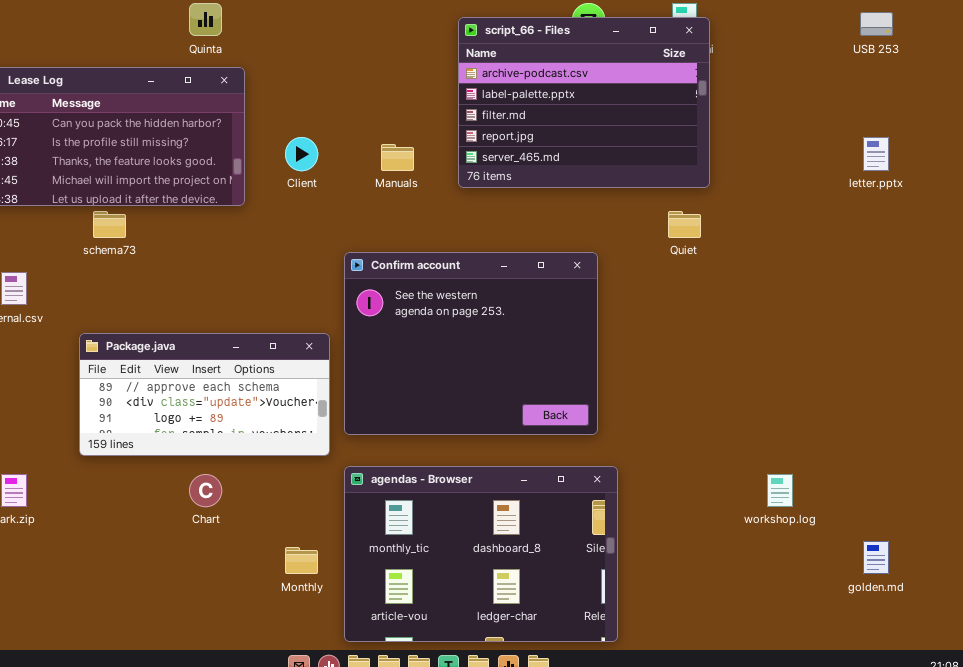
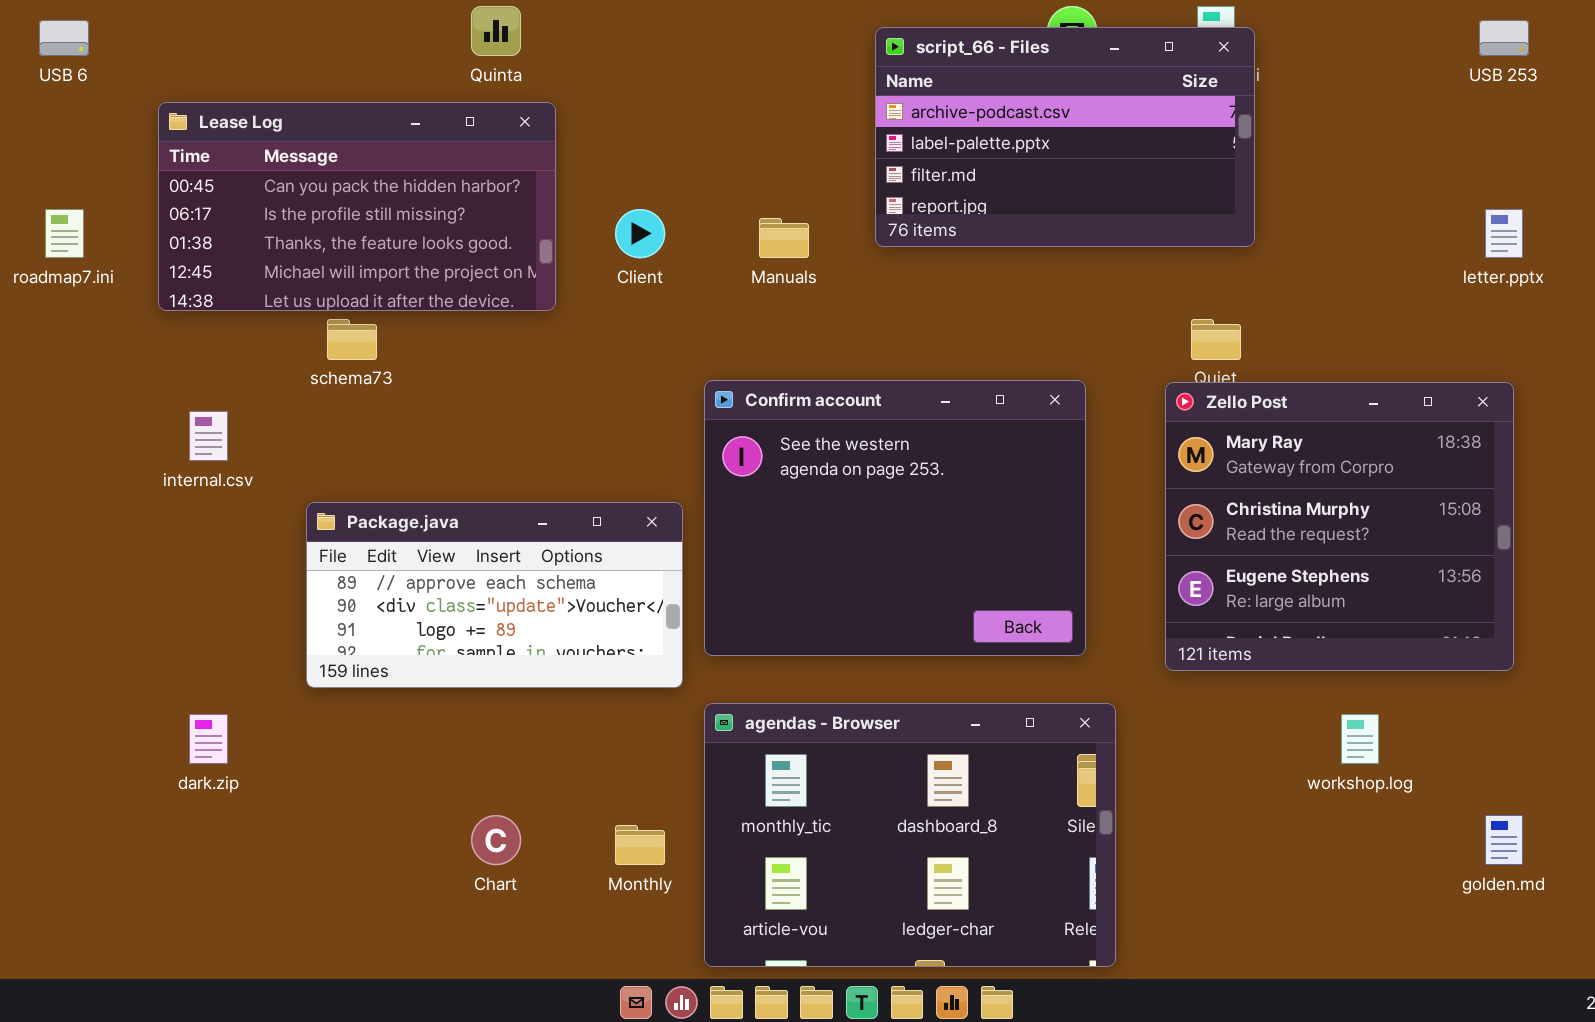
script_66 - Files: [458,17,710,188] -> [875,27,1255,247], resized
Zello Post: none -> [1165,382,1514,671], opened
Chart: [189,474,222,507] -> [471,815,521,865], moved

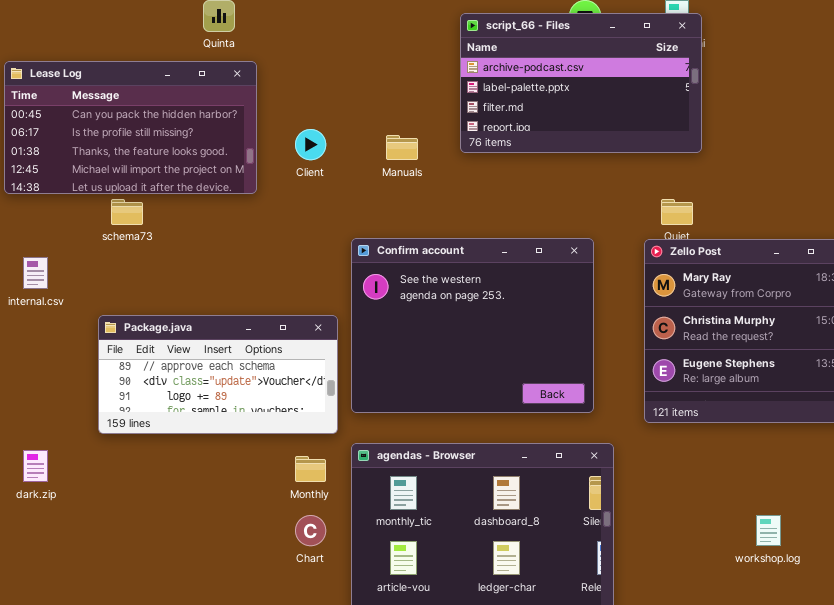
workshop.log: [1341,714,1379,764] -> [756,515,781,546], moved
Chart: [471,815,521,865] -> [295,515,326,546], moved
Monthly: [615,825,665,865] -> [295,456,326,482], moved

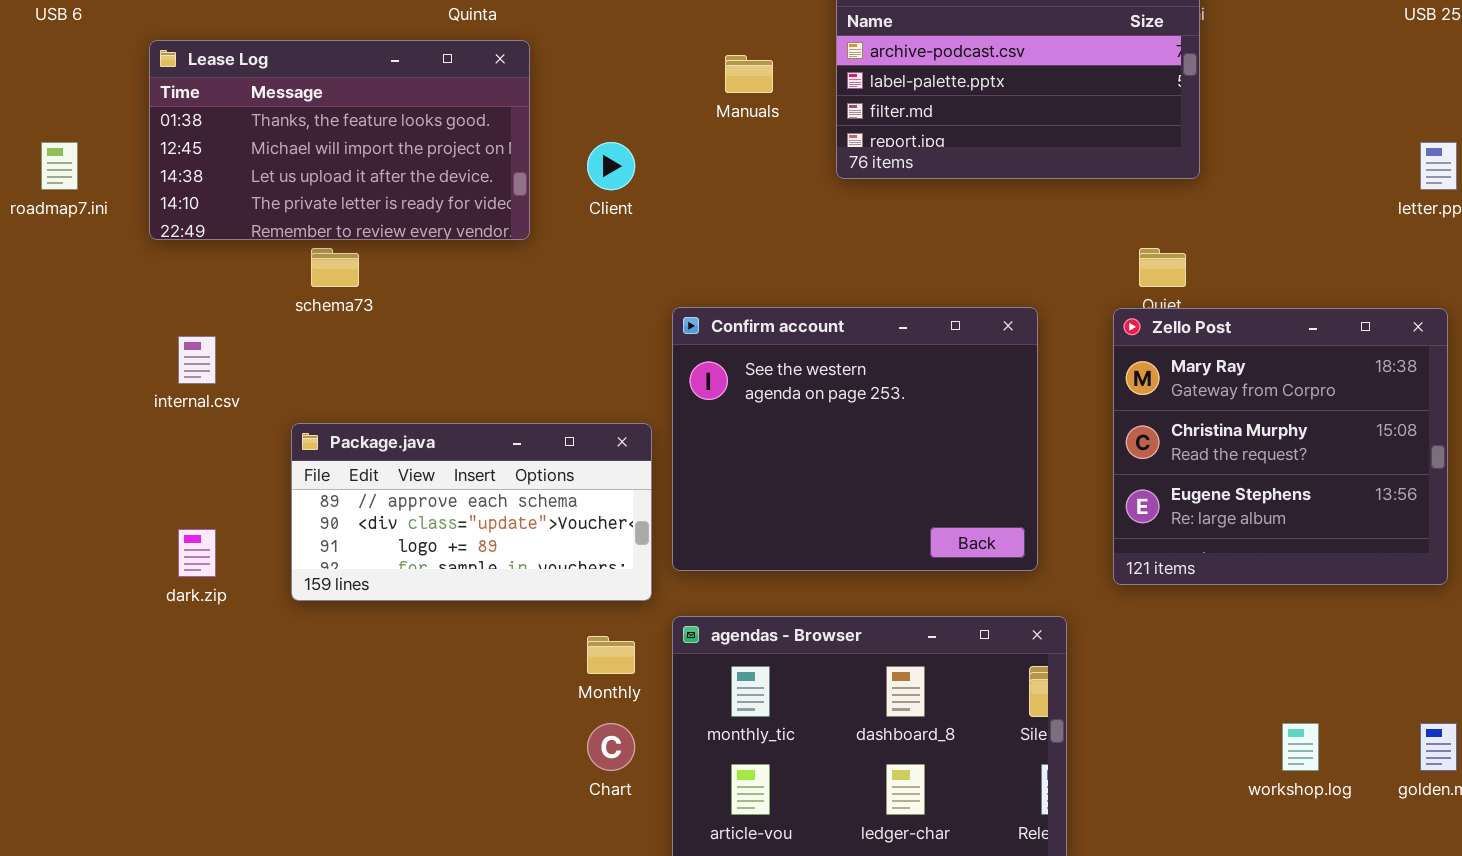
Lease Log: [4,61,257,194] -> [149,40,530,240], scrolled down 2 rows
Manuals: [386,135,418,160] -> [725,55,773,93], moved
dark.zip: [23,450,48,482] -> [178,529,216,577], moved

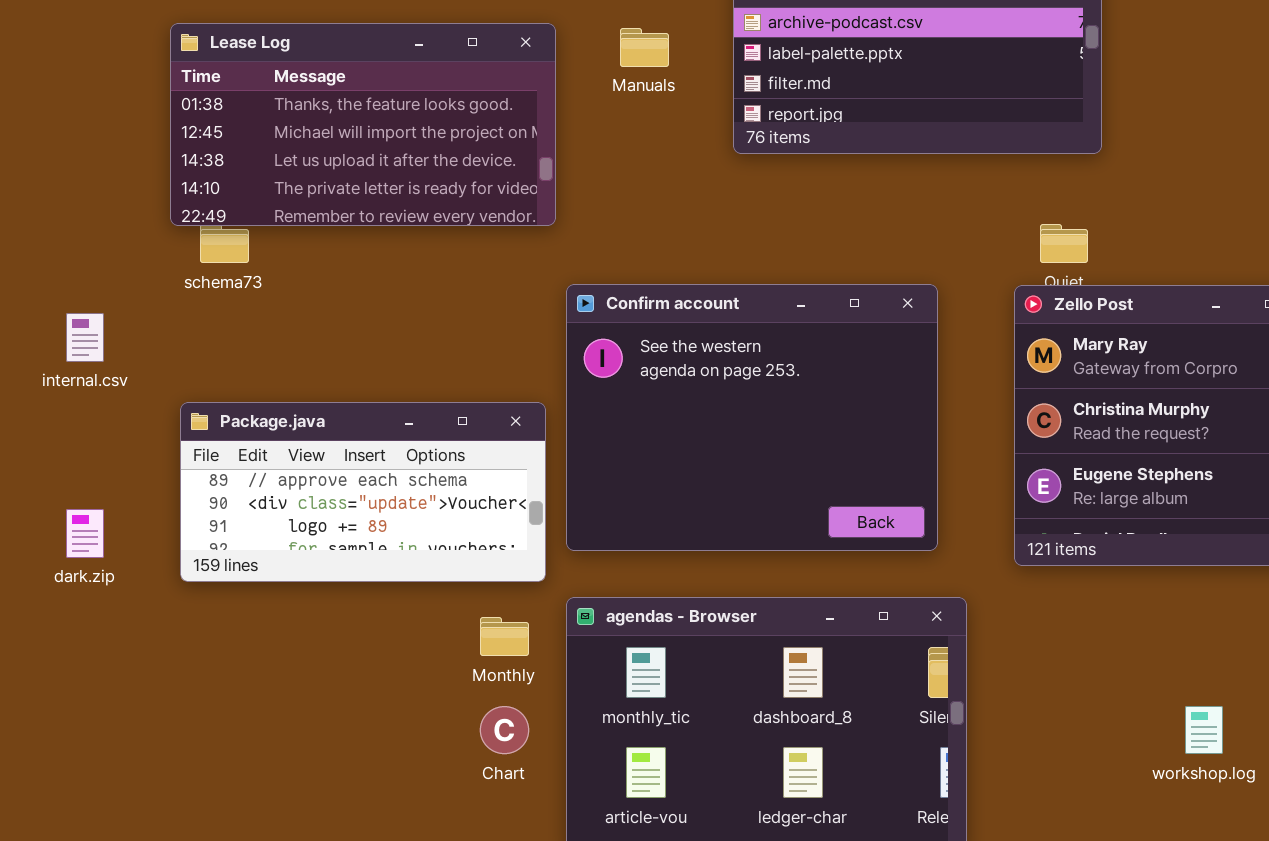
Lease Log: [149,40,530,240] -> [170,23,556,226], moved

